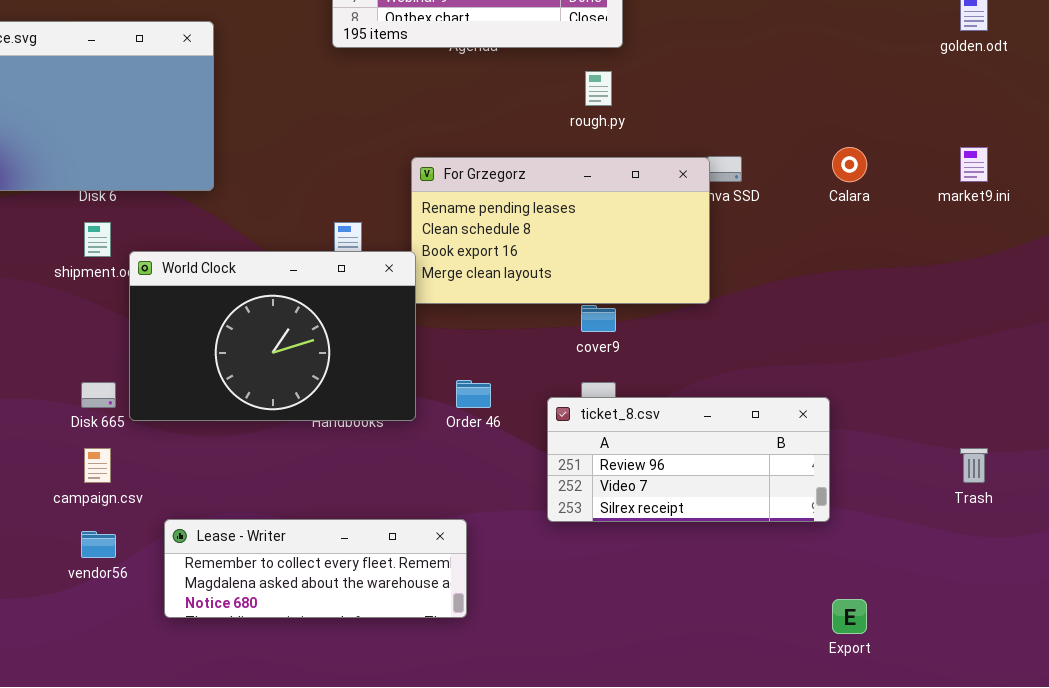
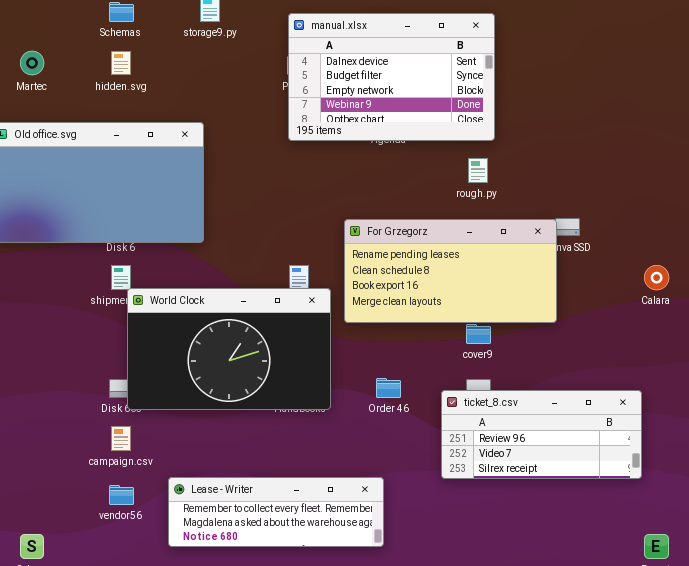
Calara: [832,147,867,182] -> [644,265,669,290], moved
World Clock: [129,251,416,421] -> [127,288,331,410], moved

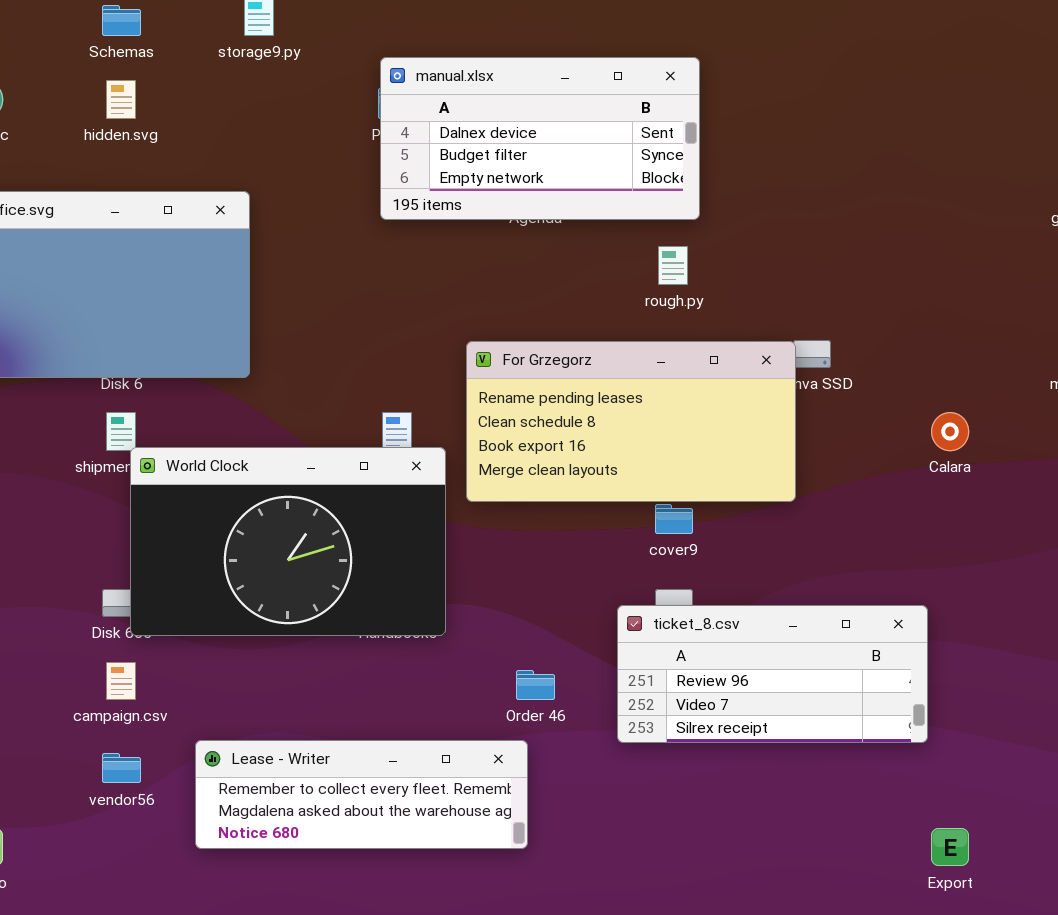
manual.xlsx: [288,13,495,141] -> [380,57,700,220], resized
Order 46: [376,378,401,398] -> [516,670,555,700], moved

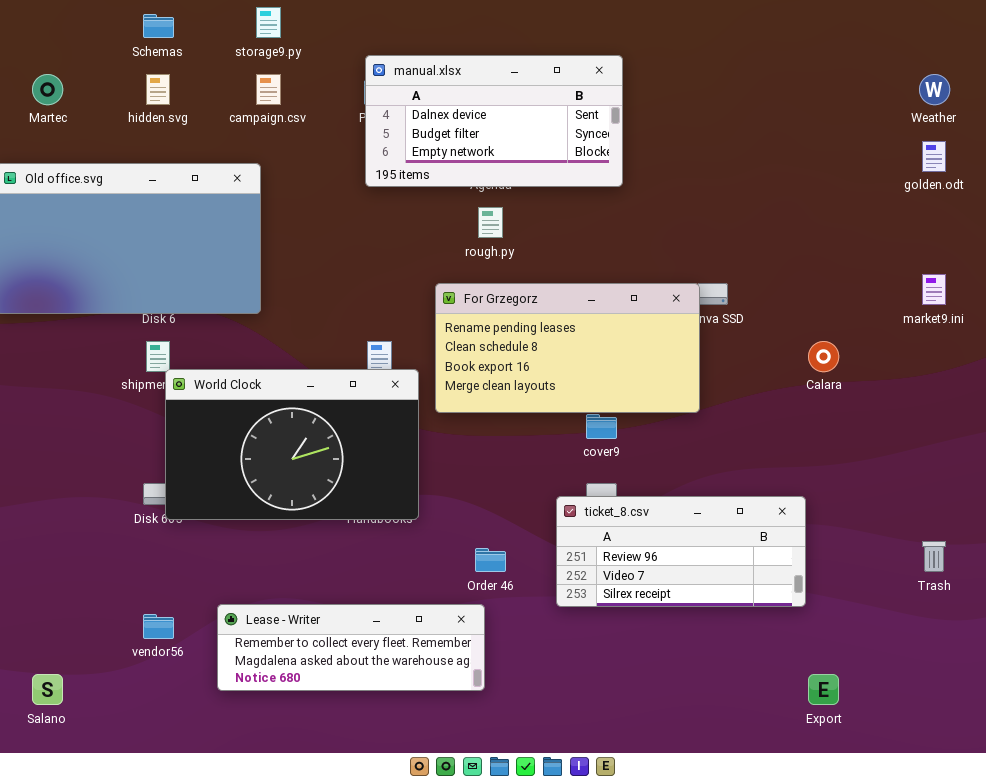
rough.py: [658,246,688,285] -> [478,207,503,238], moved
campaign.csv: [106,662,136,700] -> [256,74,281,105], moved

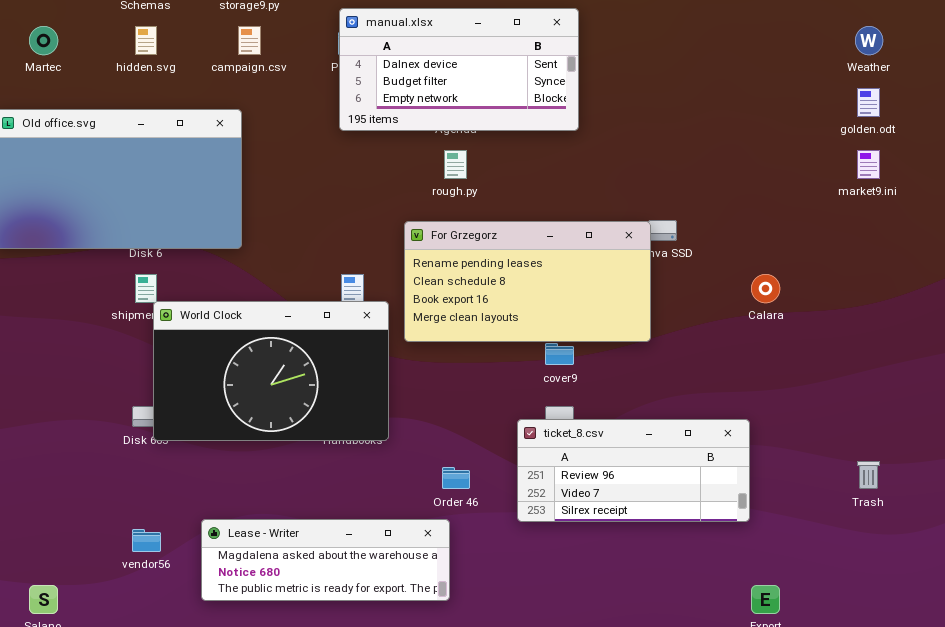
market9.ini: [922,274,946,305] -> [857,150,880,179], moved
Lease - Writer: [217,604,485,691] -> [201,519,450,601], scrolled down 1 row

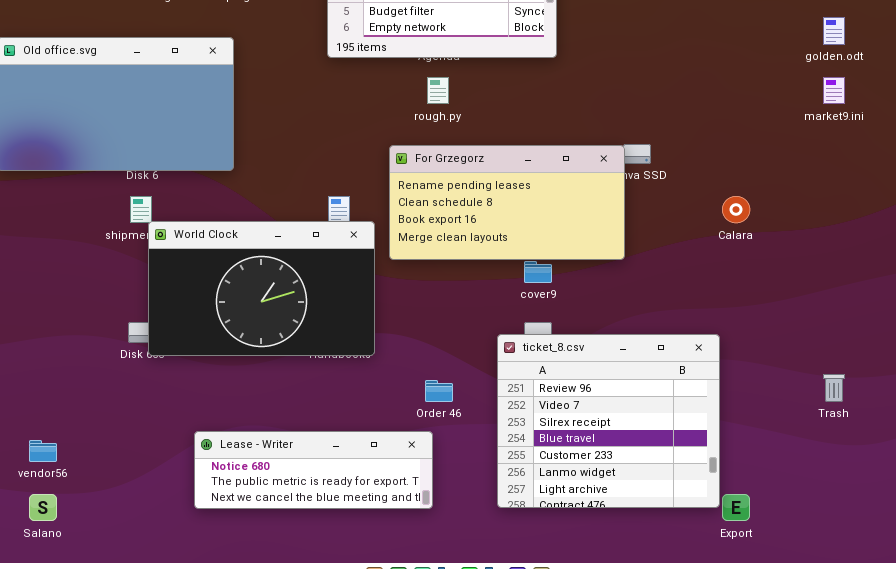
ticket_8.csv: [517,419,750,522] -> [497,334,720,508], resized
Lease - Writer: [201,519,450,601] -> [194,431,433,509], scrolled down 1 row
vendor56: [132,529,161,552] -> [29,440,57,462], moved

